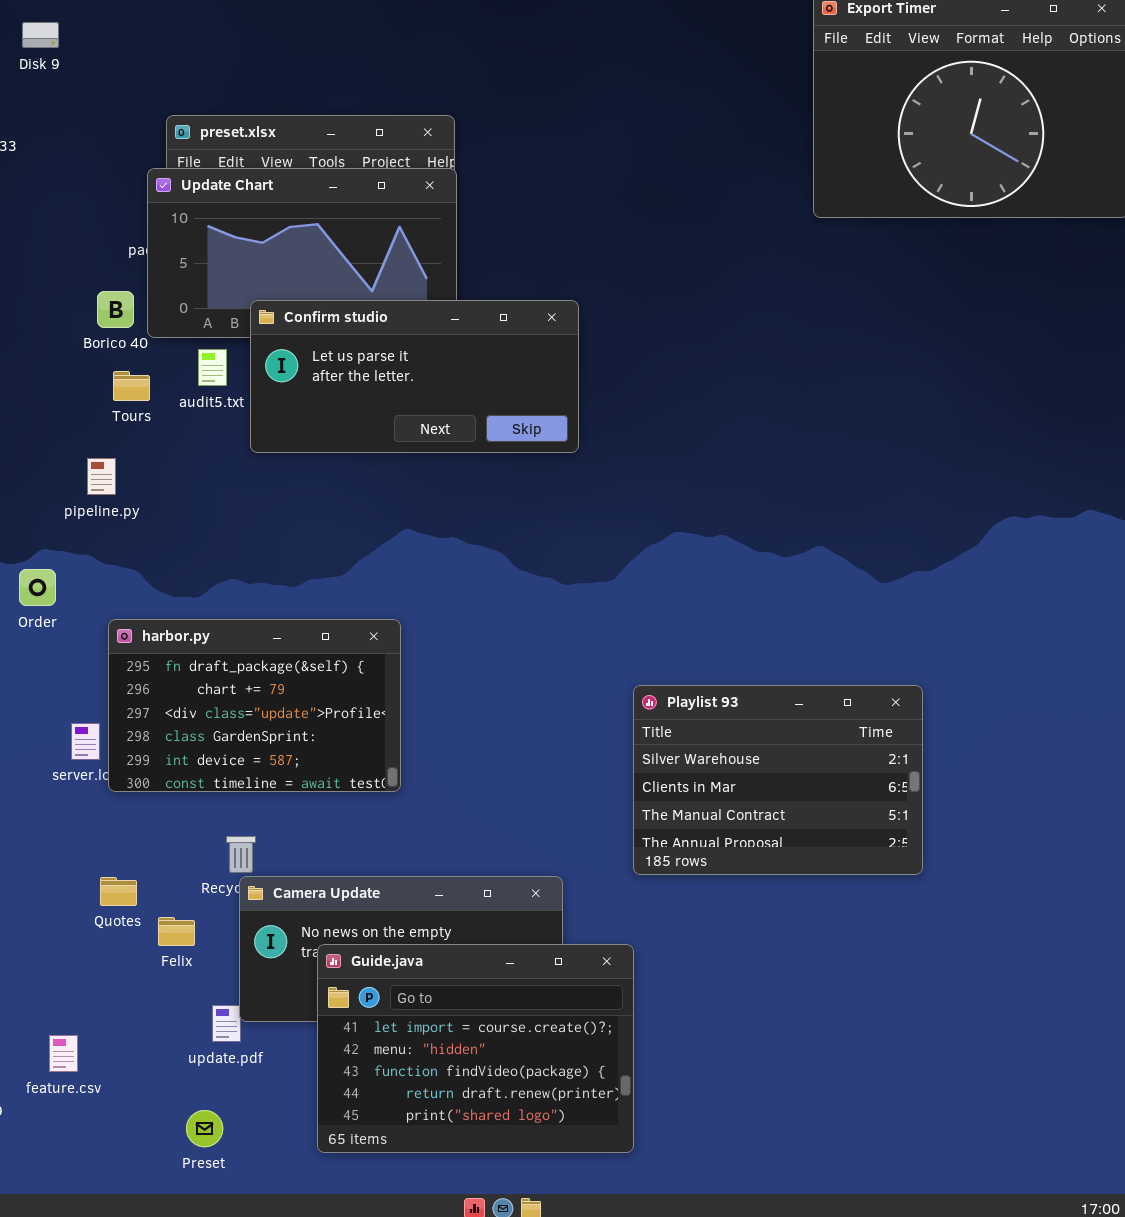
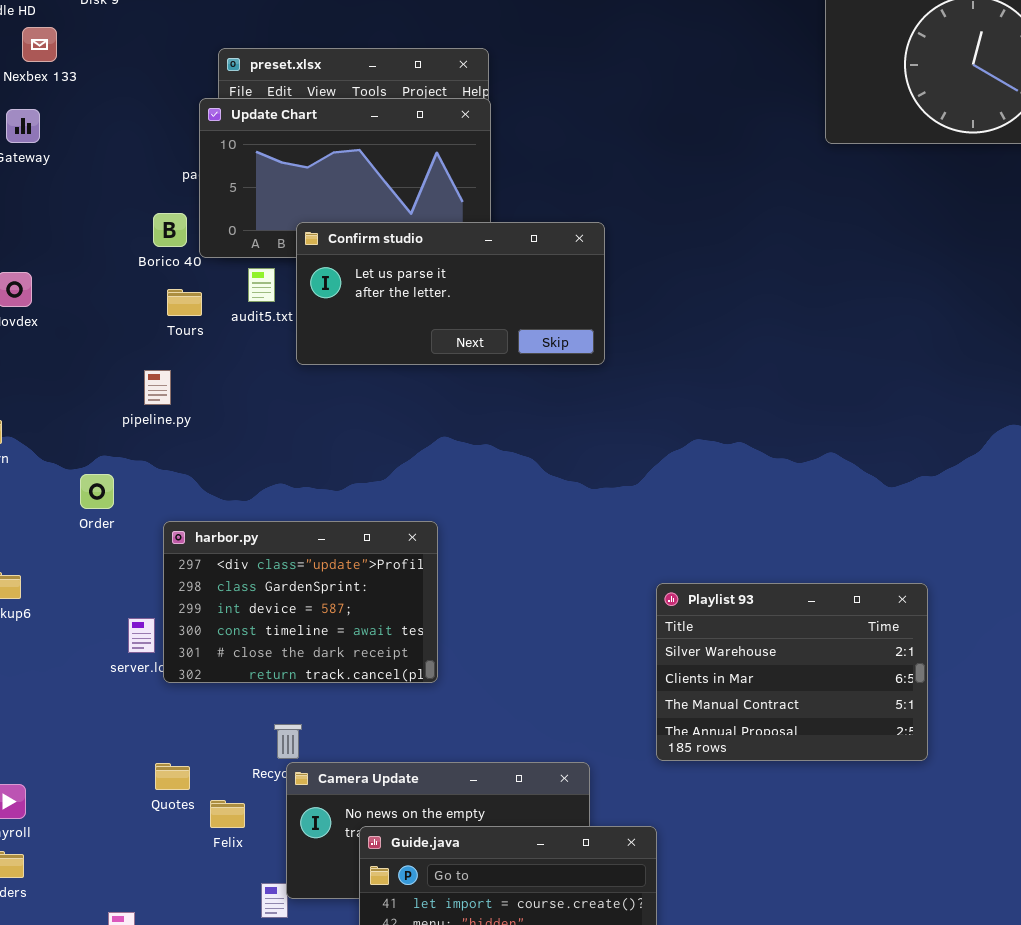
harbor.py: [108,619,401,792] -> [163,521,438,683], scrolled down 2 rows

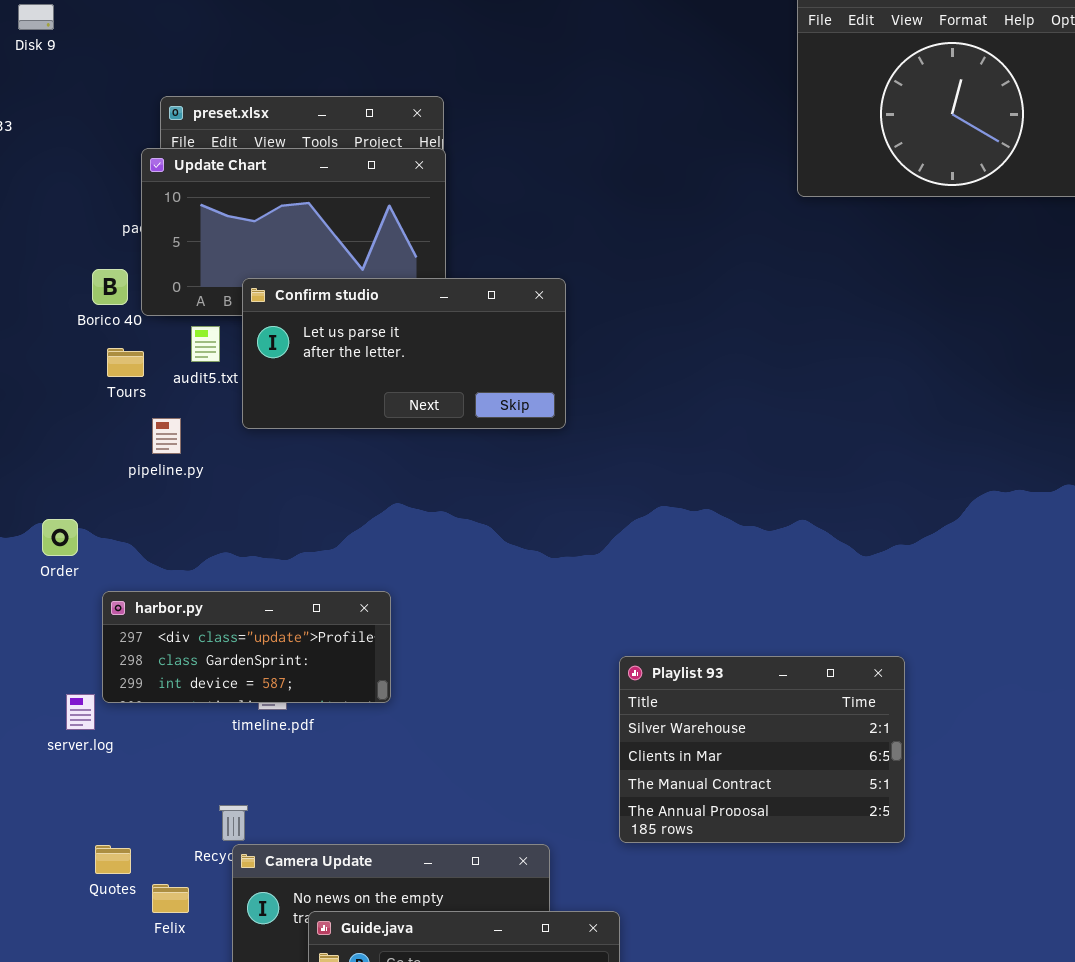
pipeline.py: [144,370,171,405] -> [152,418,181,454], moved
Order: [80,474,114,509] -> [42,519,78,556], moved
harbor.py: [163,521,438,683] -> [102,591,391,703], resized

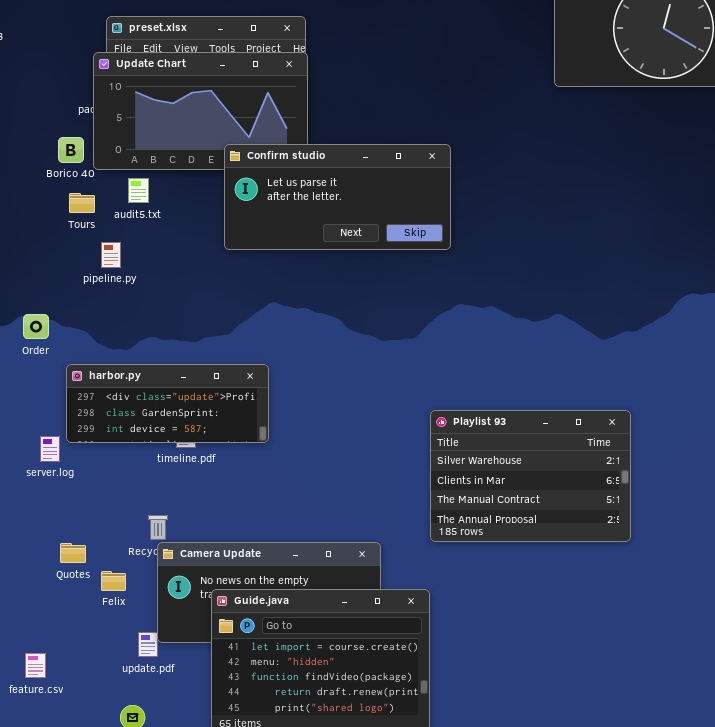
Confirm studio: [242,278,566,429] -> [224,144,451,250], moved

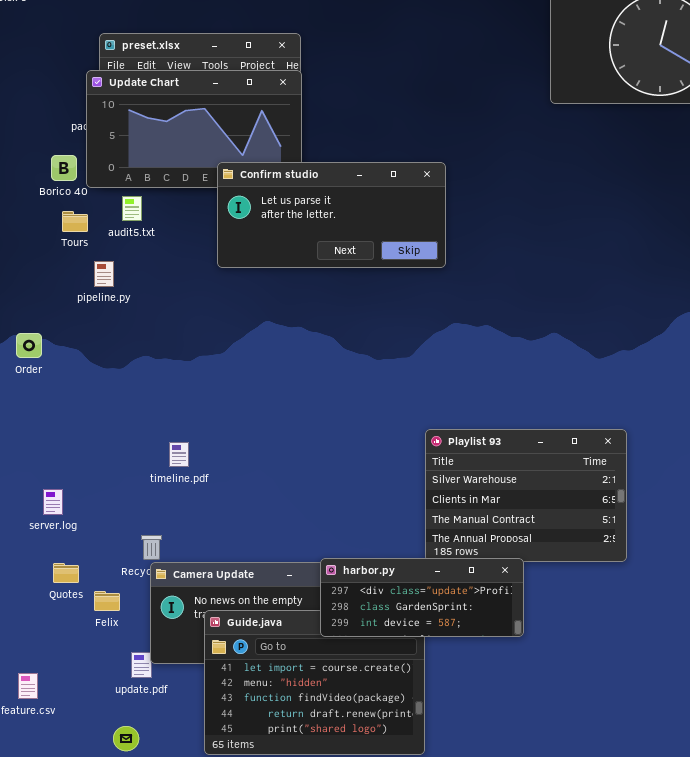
harbor.py: [66,364,269,443] -> [320,558,524,637], moved
server.log: [40,436,60,462] -> [43,489,63,515], moved

